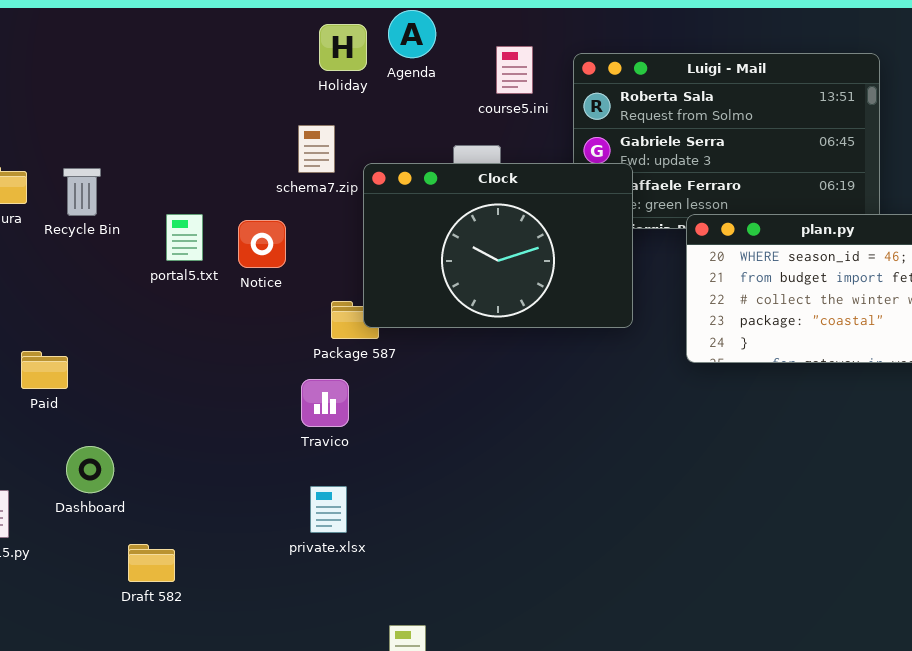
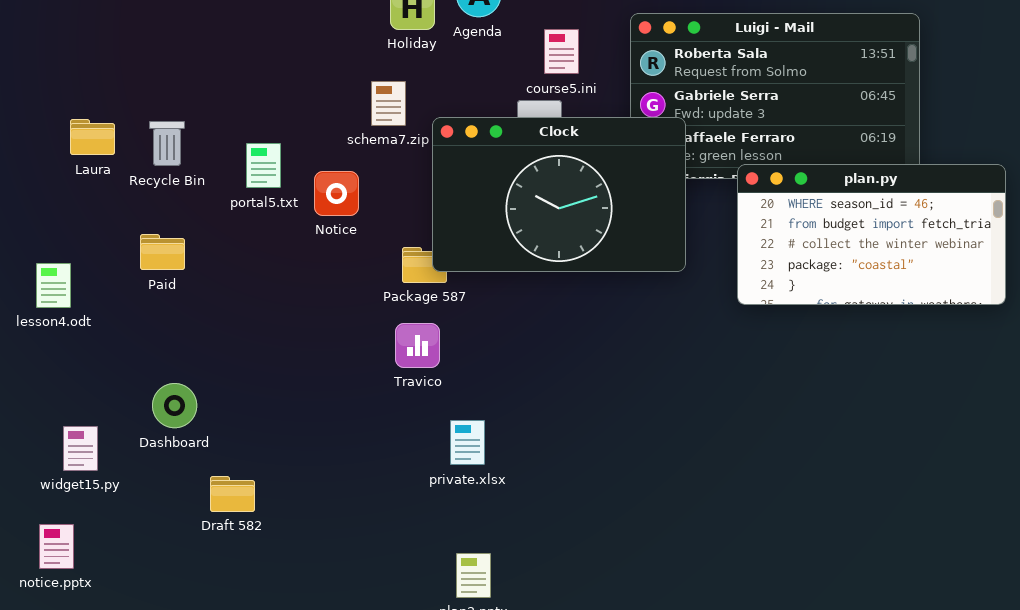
course5.ini: [496,46,533,94] -> [544,29,579,74], moved
portal5.txt: [166,214,203,261] -> [246,143,281,188], moved
Paid: [21,351,68,389] -> [140,234,185,270], moved
Travico: [301,379,349,427] -> [395,323,440,368], moved
private.xlsx: [310,486,347,533] -> [450,420,485,465], moved

